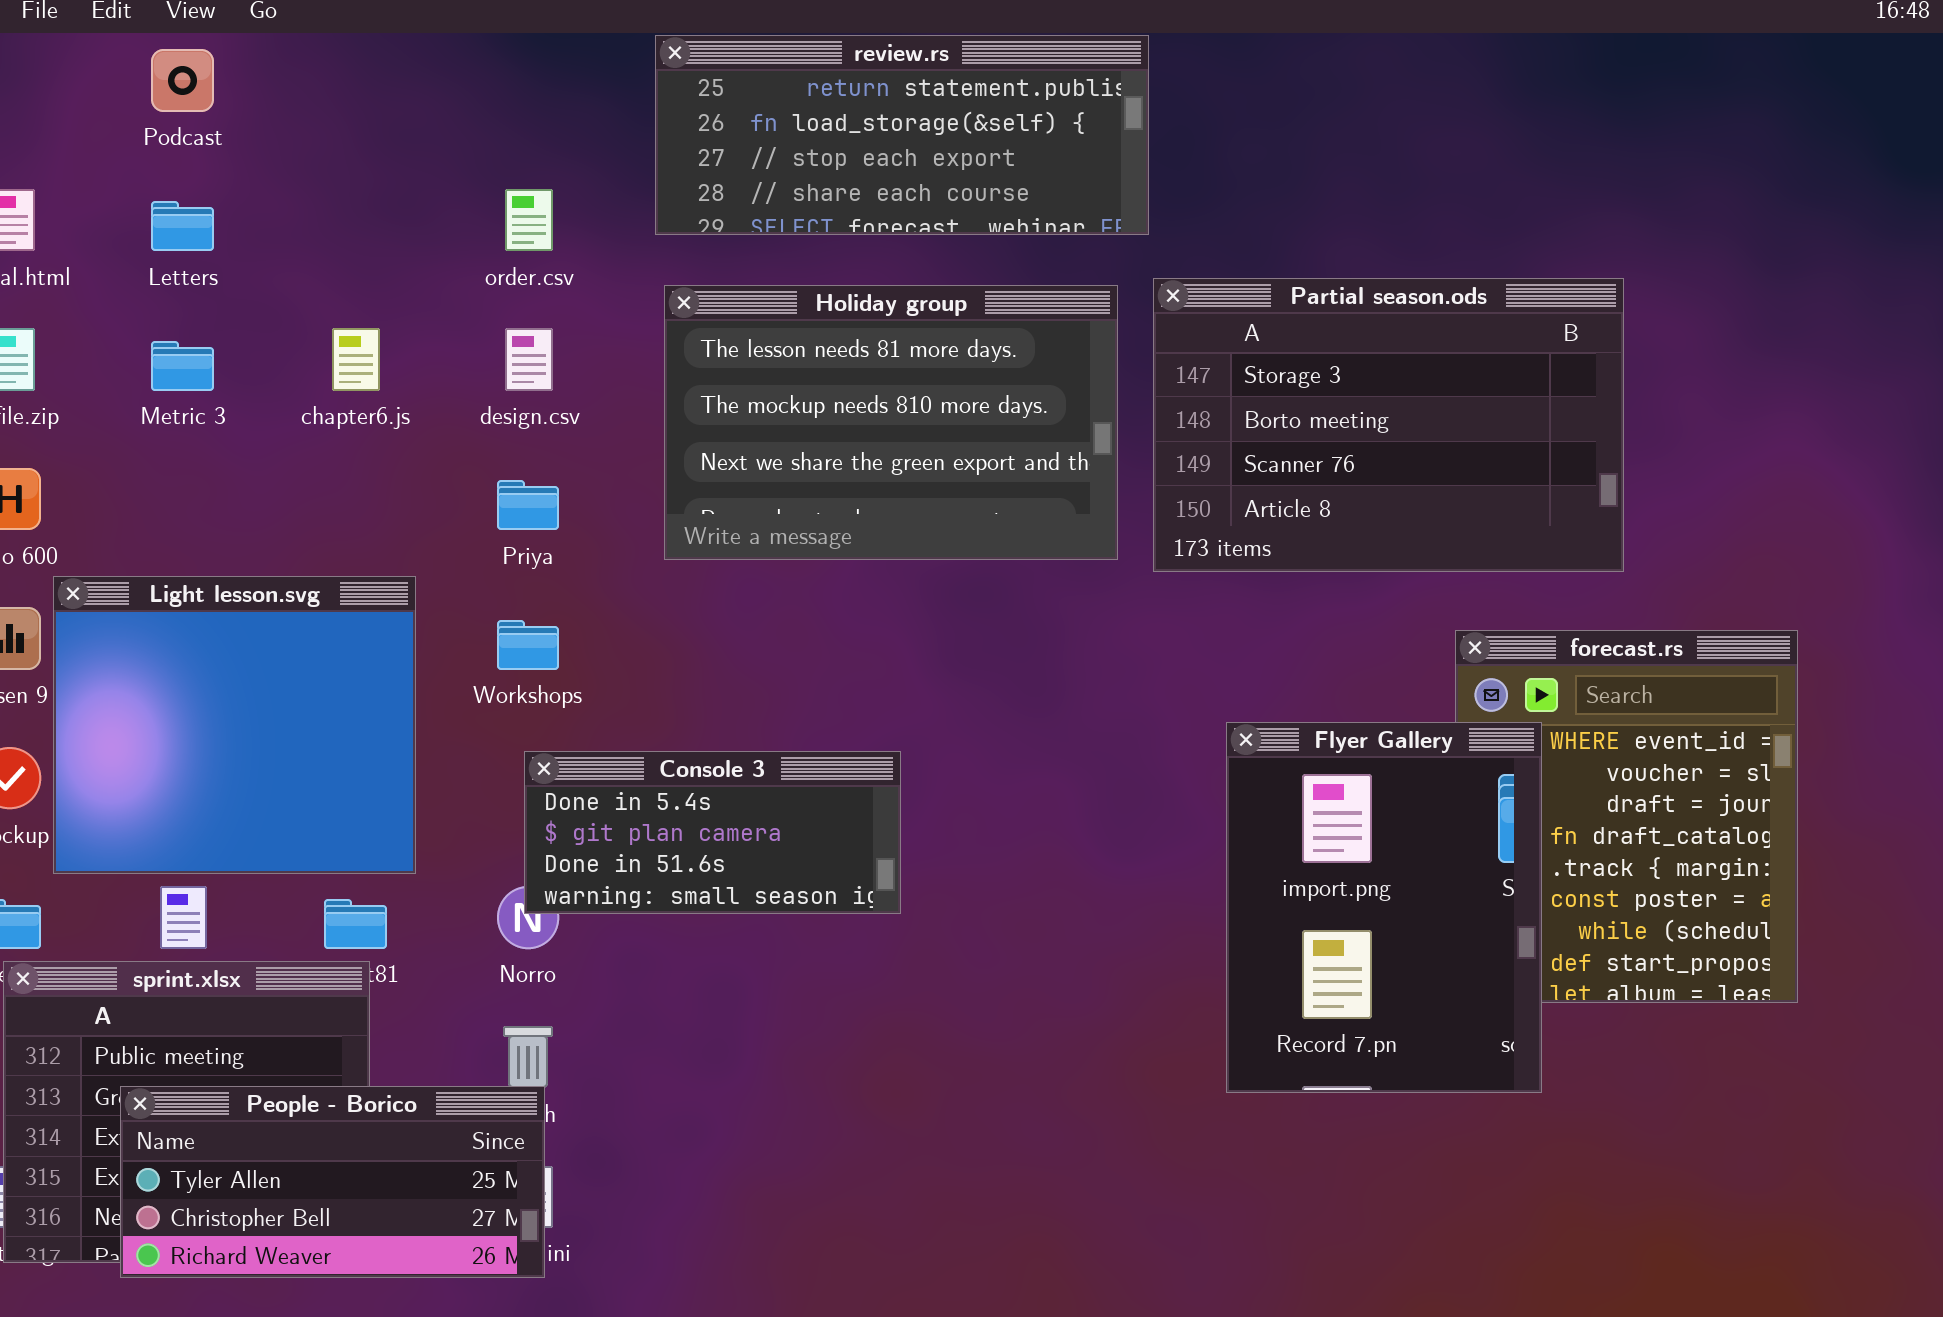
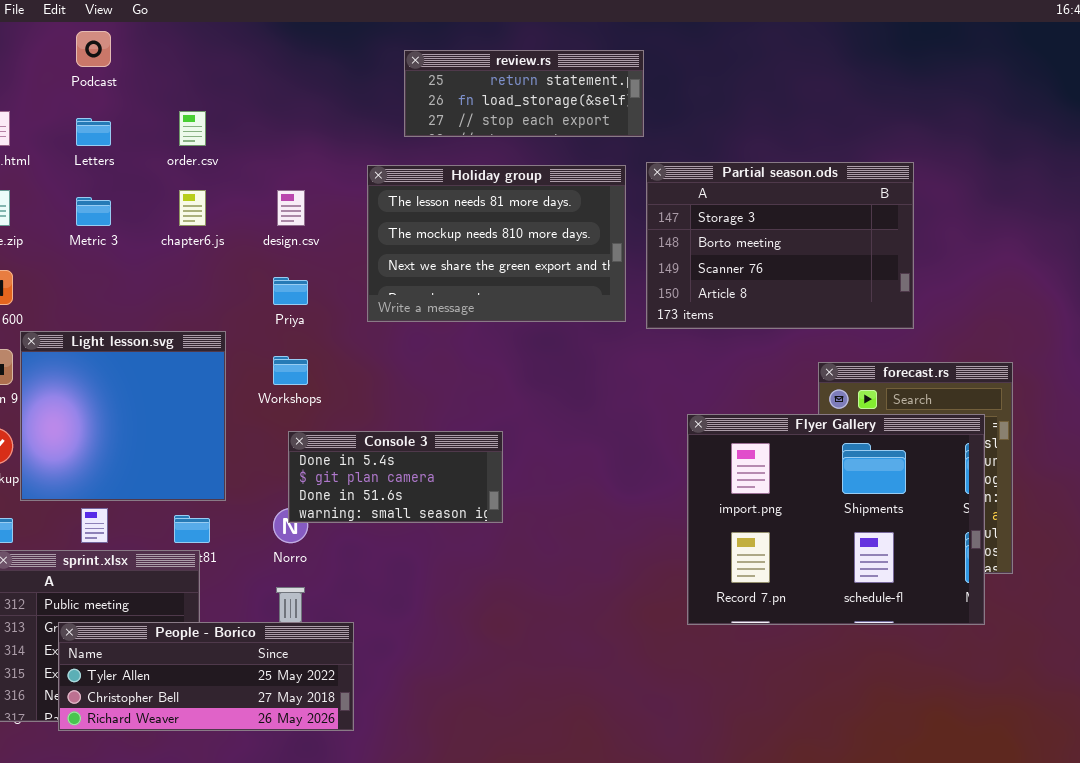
review.rs: [655,35,1149,235] -> [404,50,644,137], resized
order.csv: [505,189,553,251] -> [179,111,206,146], moved
Flyer Gallery: [1226,722,1542,1093] -> [687,414,985,625], resized
People - Borico: [120,1086,545,1278] -> [58,622,354,731], resized

